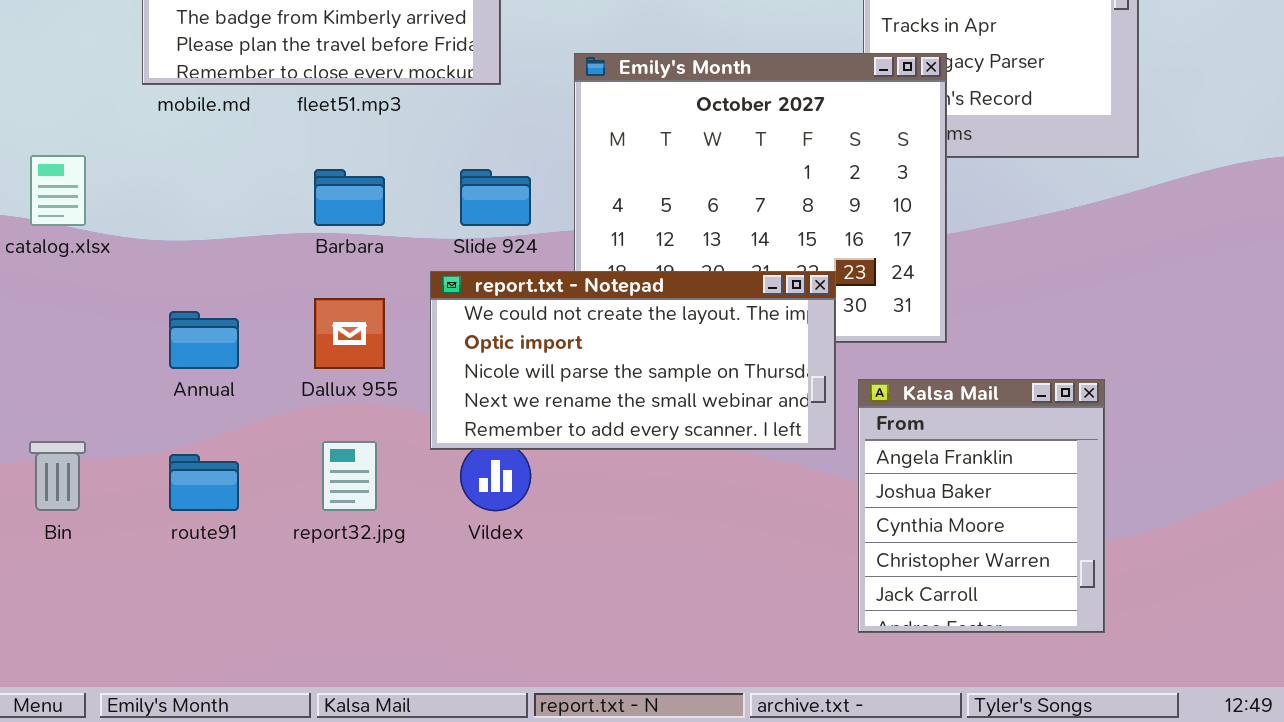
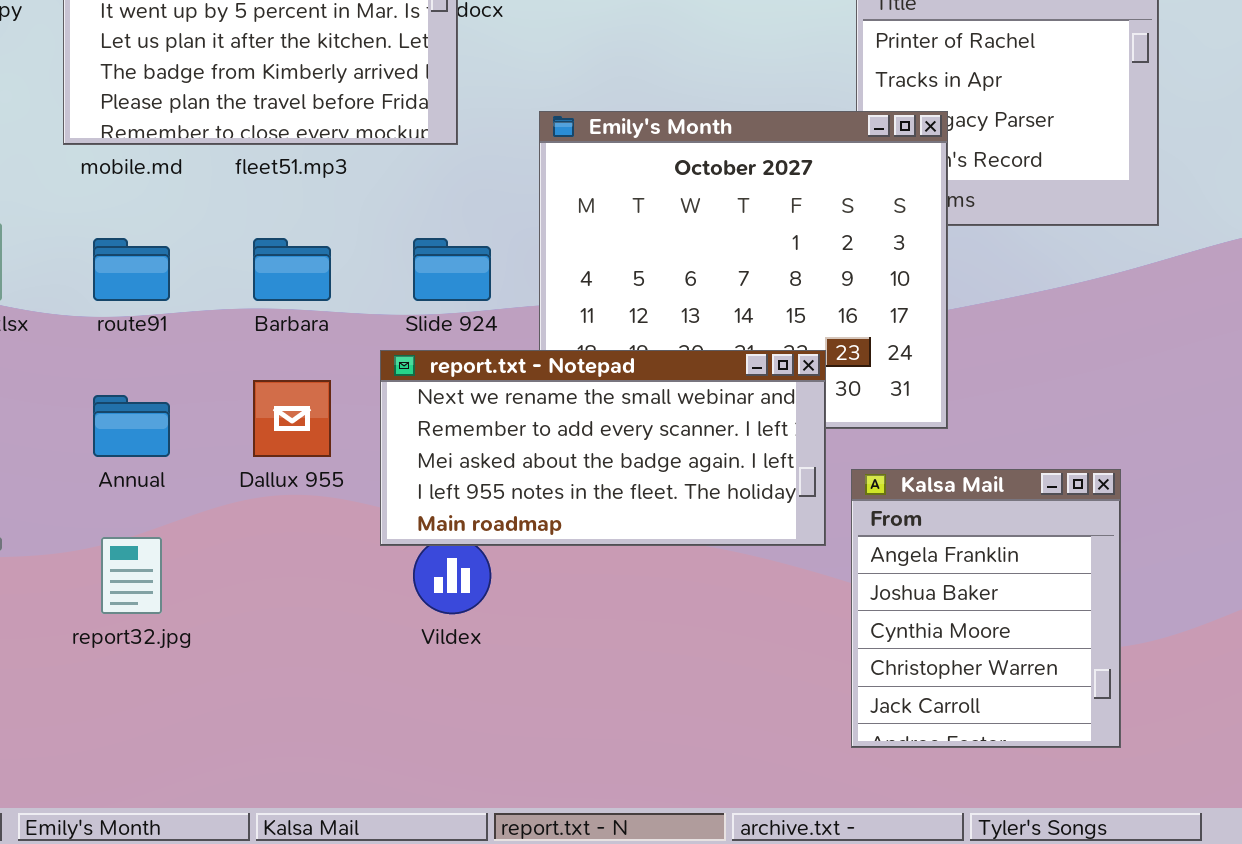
report.txt - Notepad: [430,271,836,450] -> [380,350,826,546], scrolled down 3 rows
report32.jpg: [322,441,377,511] -> [101,537,162,614], moved
route91: [169,454,239,511] -> [93,238,170,301], moved

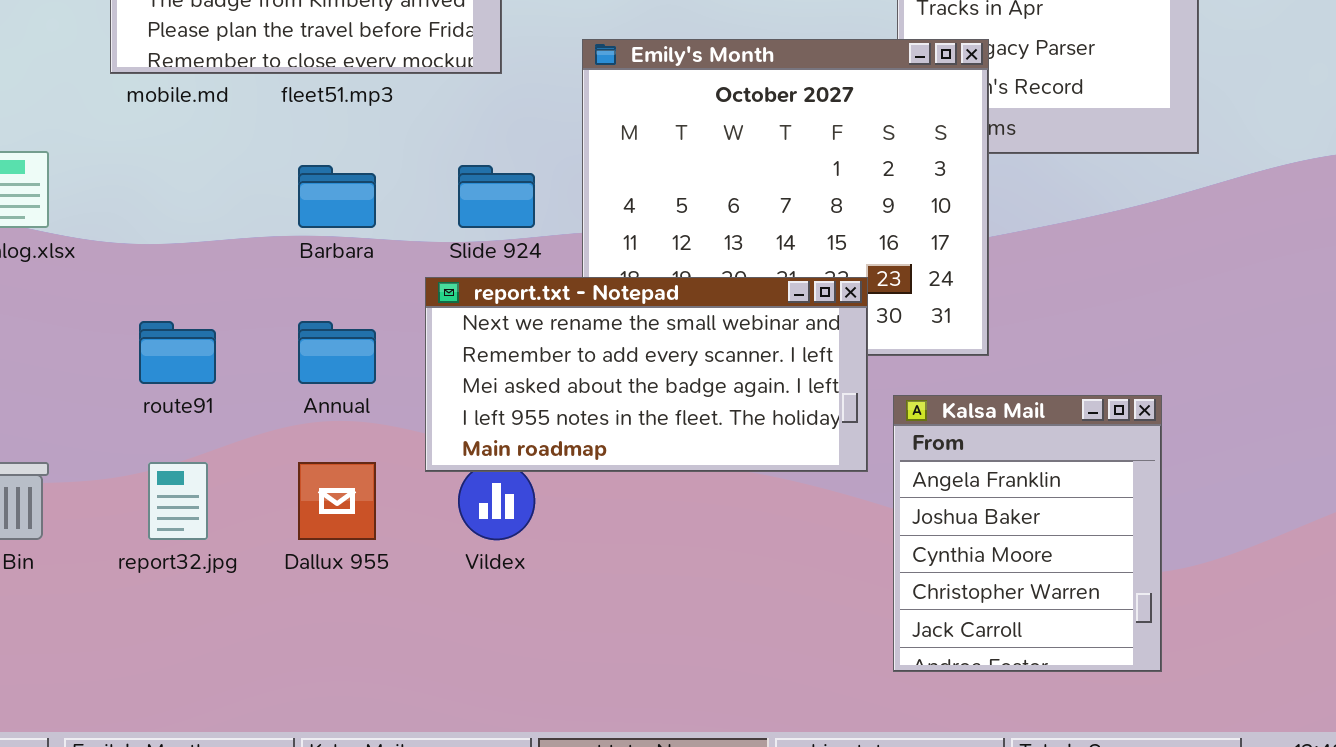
route91: [93,238,170,301] -> [139,321,216,384], moved
Dallux 955: [253,380,331,457] -> [298,462,376,540], moved
Annual: [93,395,170,457] -> [298,321,376,384], moved

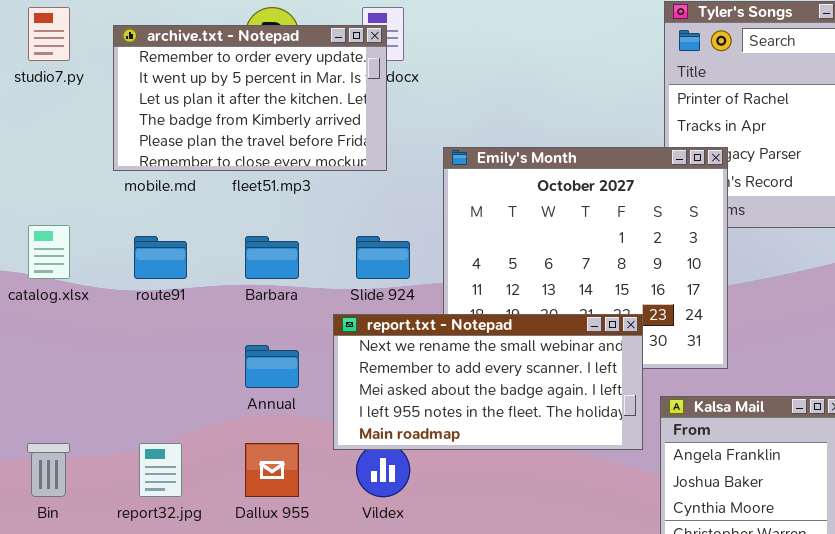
route91: [139,321,216,384] -> [134,236,187,279], moved

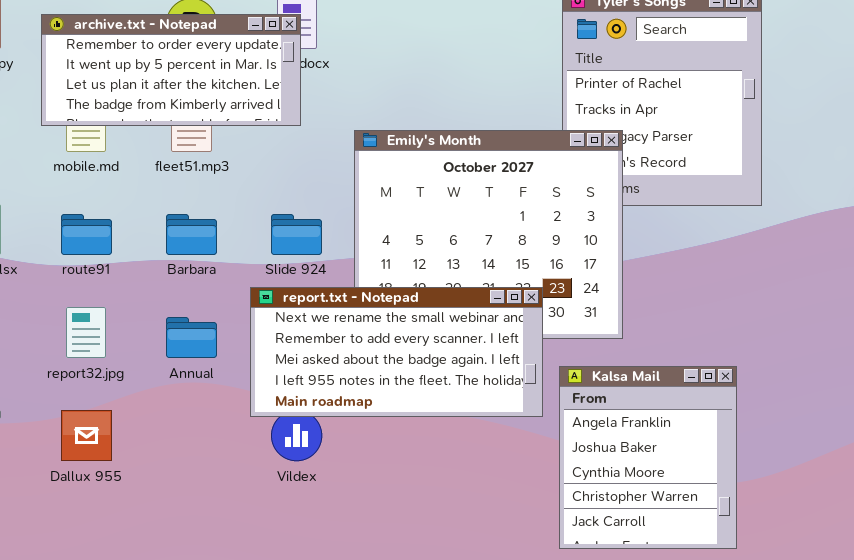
archive.txt - Notepad: [113,25,387,171] -> [41,14,301,126], resized
report32.jpg: [139,443,182,497] -> [66,307,106,358], moved
Dallux 955: [245,443,299,497] -> [61,410,112,461], moved

